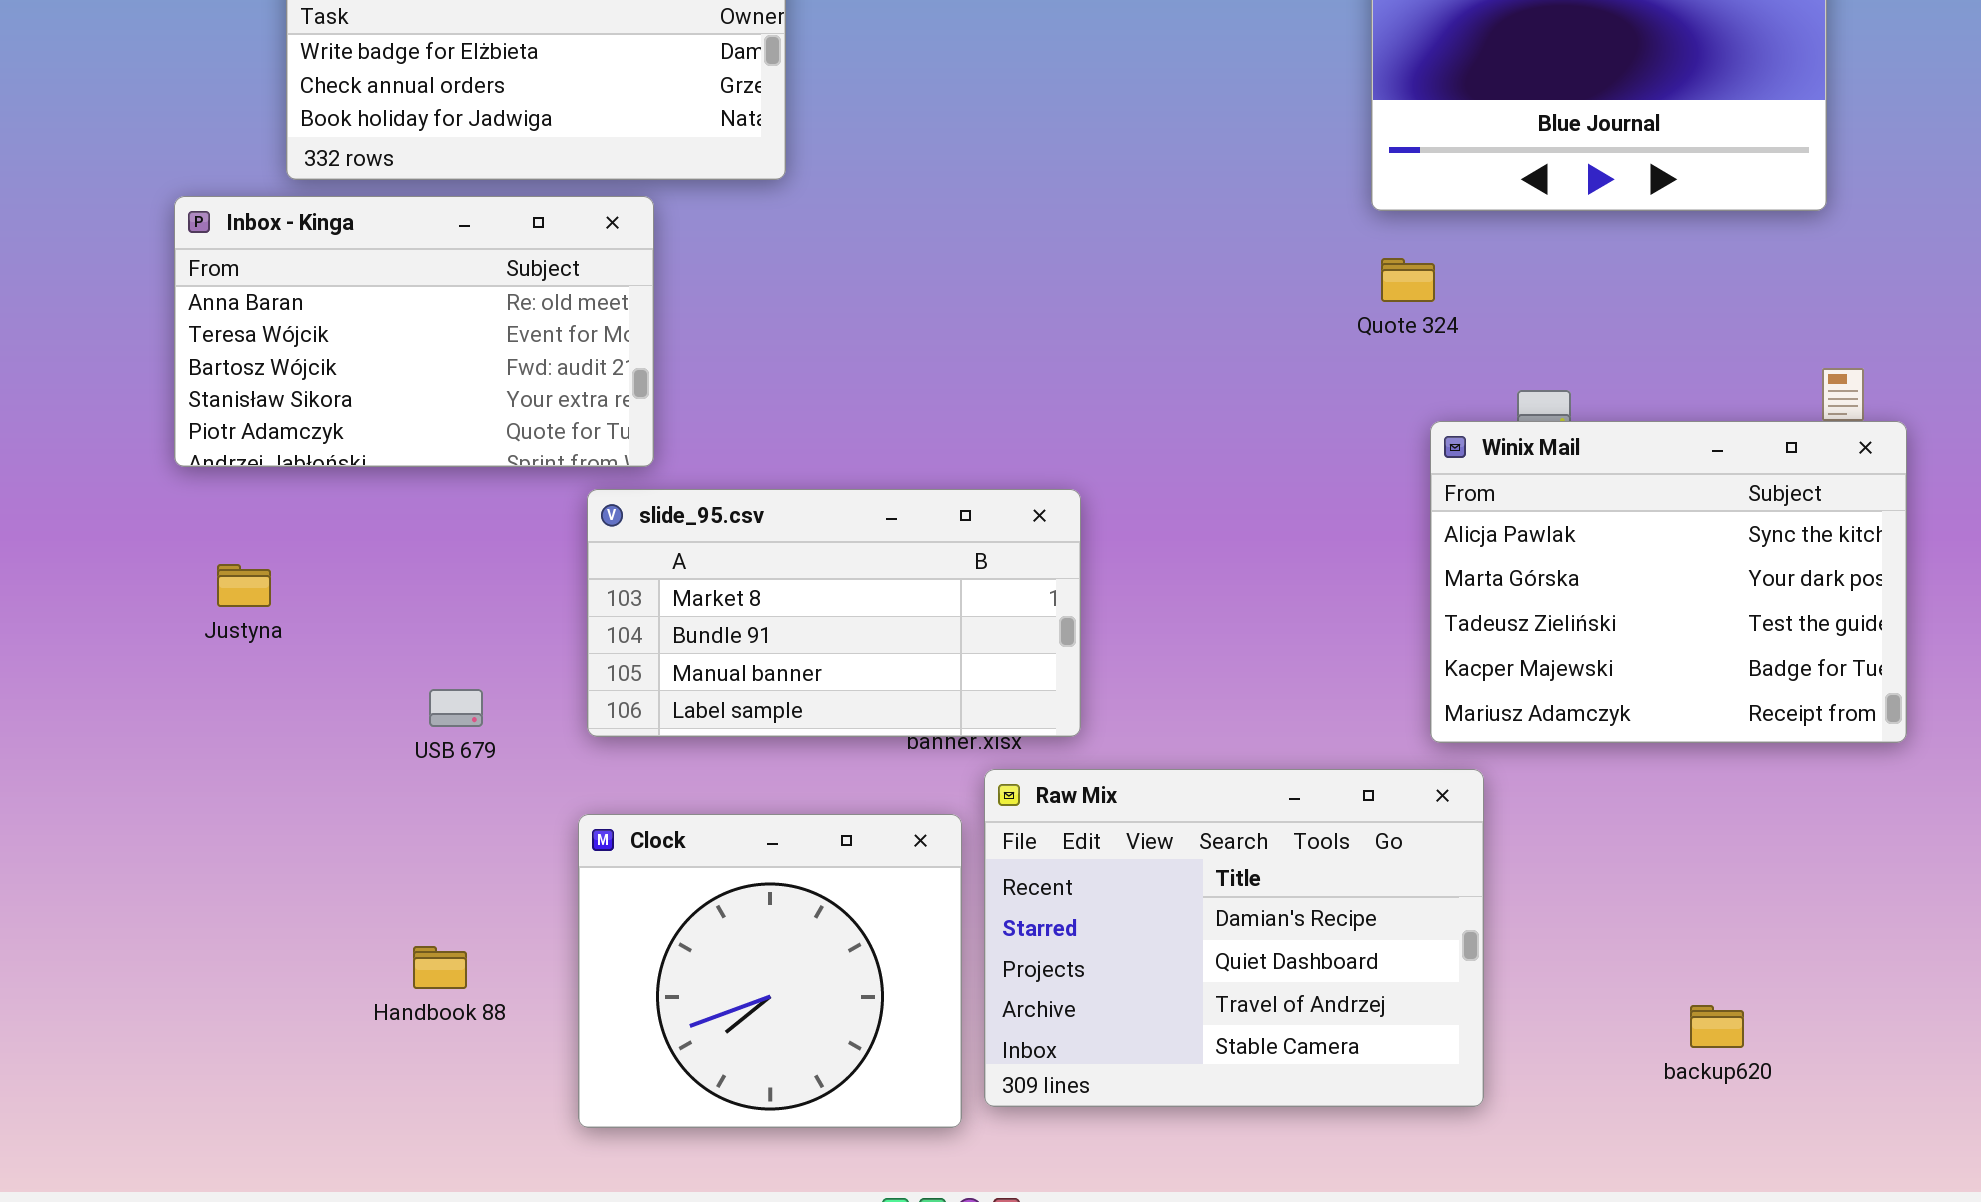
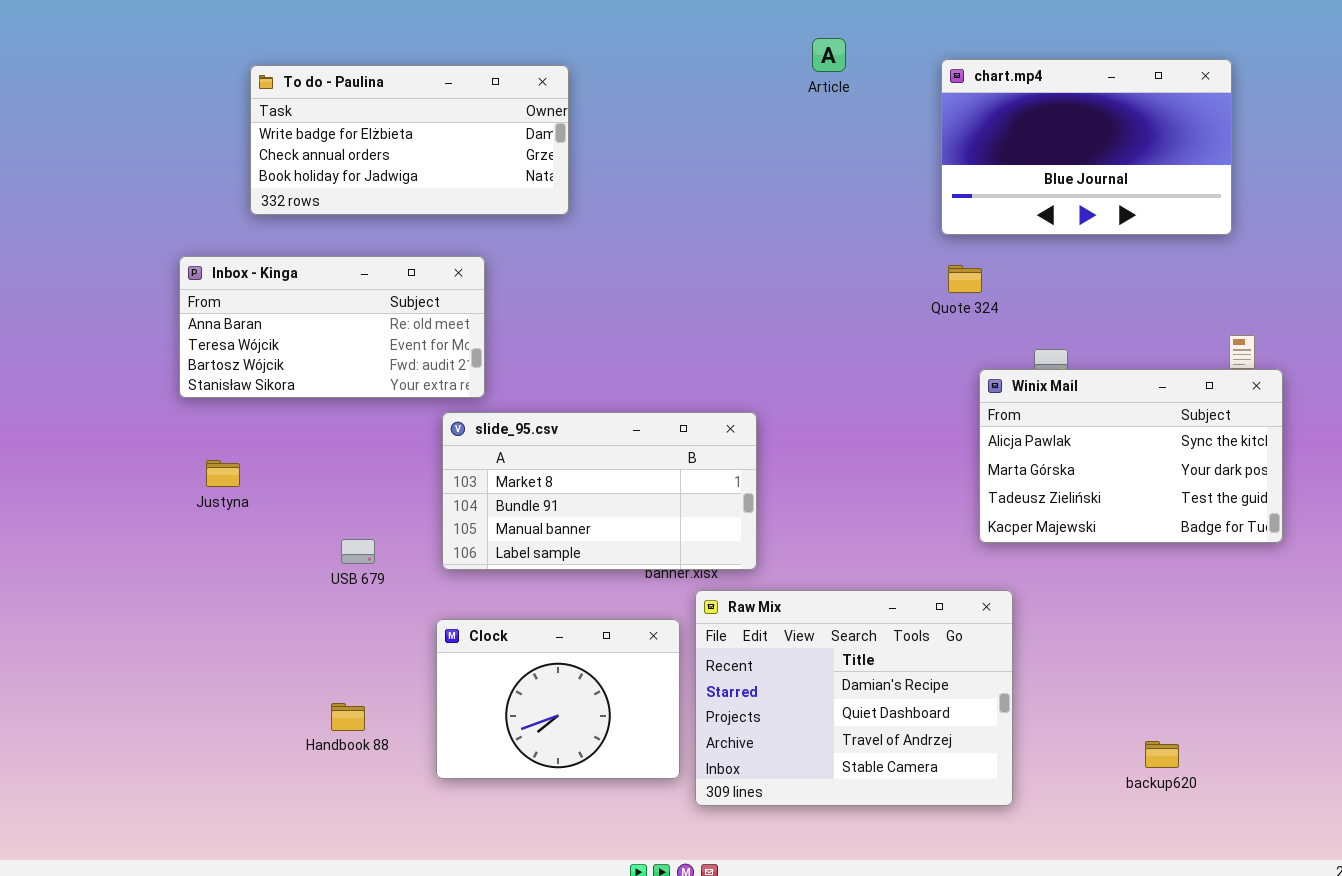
Inbox - Kinga: [174,196,654,467] -> [179,256,485,398], resized
Winix Mail: [1430,421,1907,743] -> [979,369,1283,543], resized
Clock: [578,814,962,1128] -> [436,619,680,779], resized

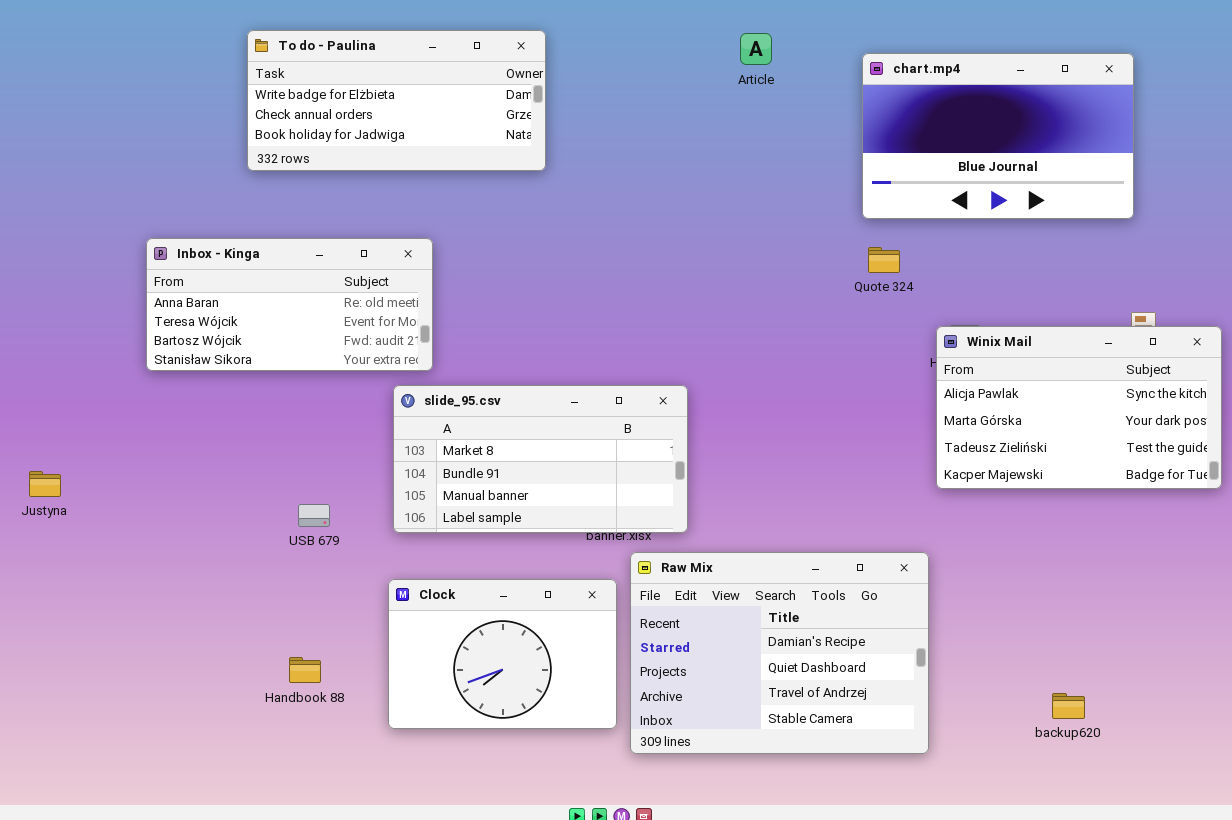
To do - Paulina: [250,65,569,215] -> [247,30,546,171], moved
Winix Mail: [979,369,1283,543] -> [936,326,1222,489], moved
Justyna: [206,460,240,487] -> [29,471,61,497], moved

